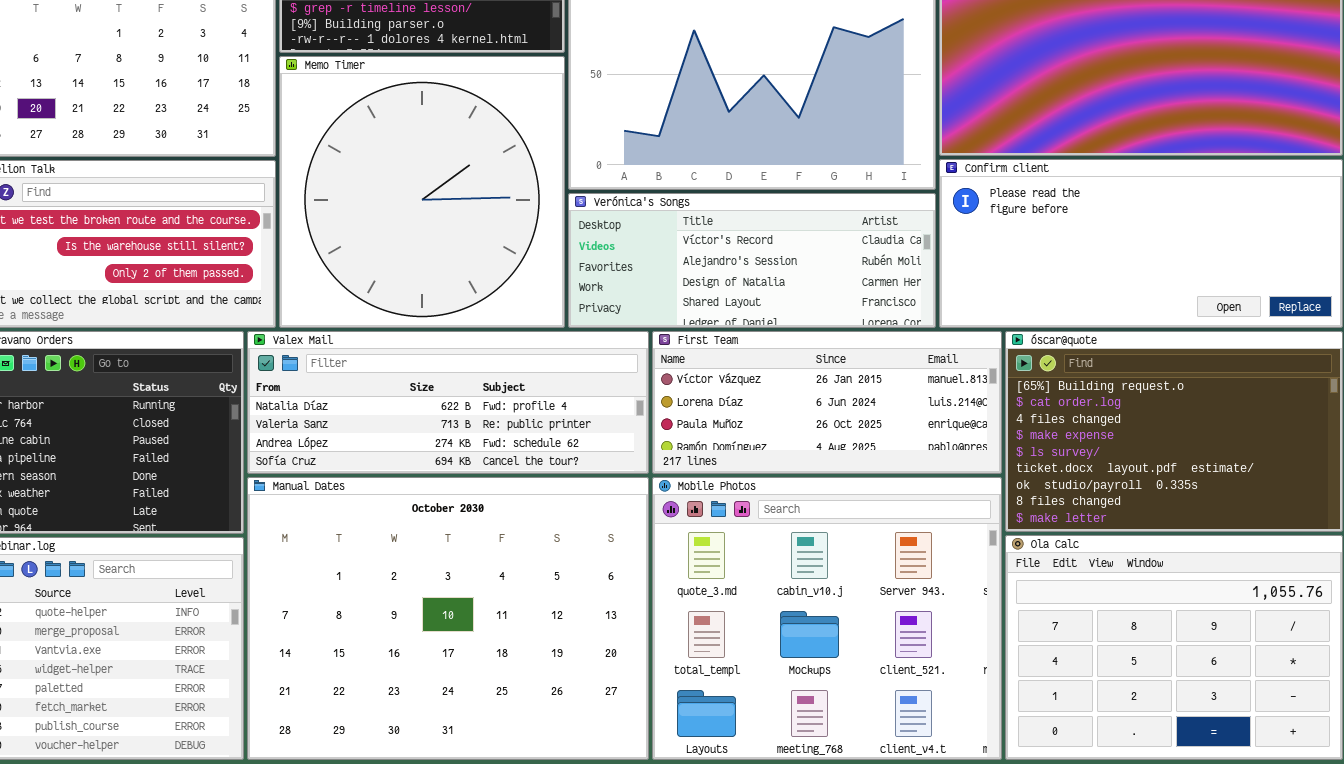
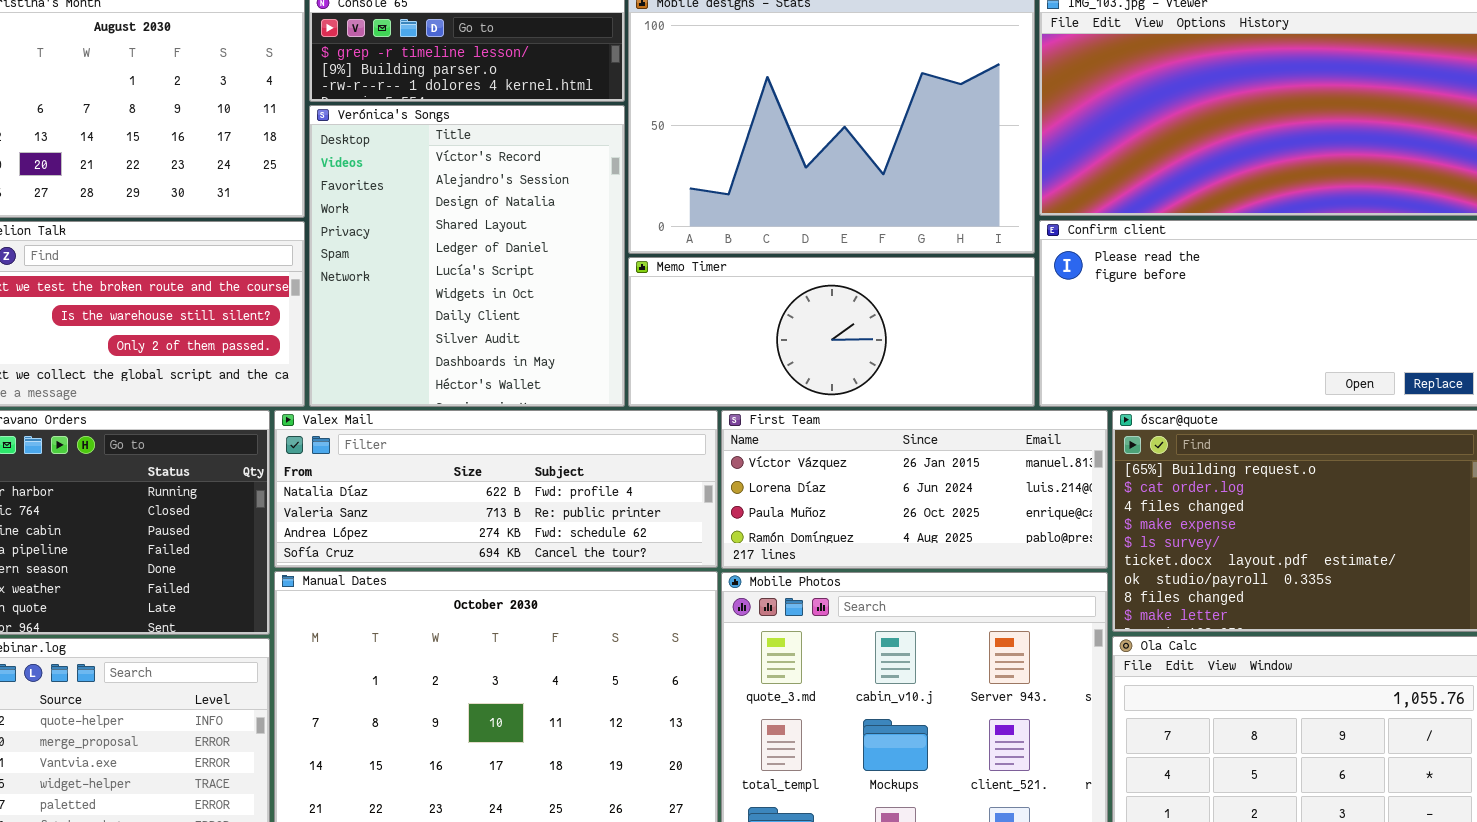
Memo Timer: [279,56,565,328] -> [628,257,1035,407], moved, resized
Verónica's Songs: [568,193,936,328] -> [309,105,625,407], moved, resized

